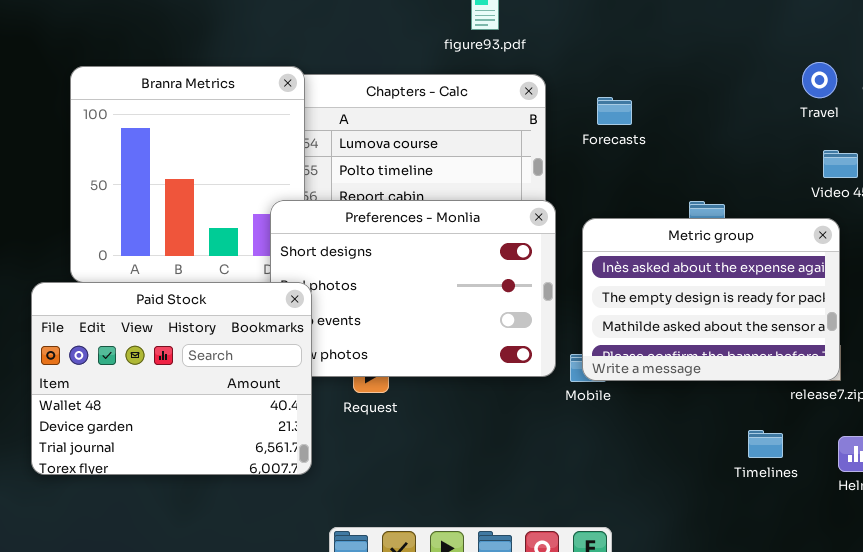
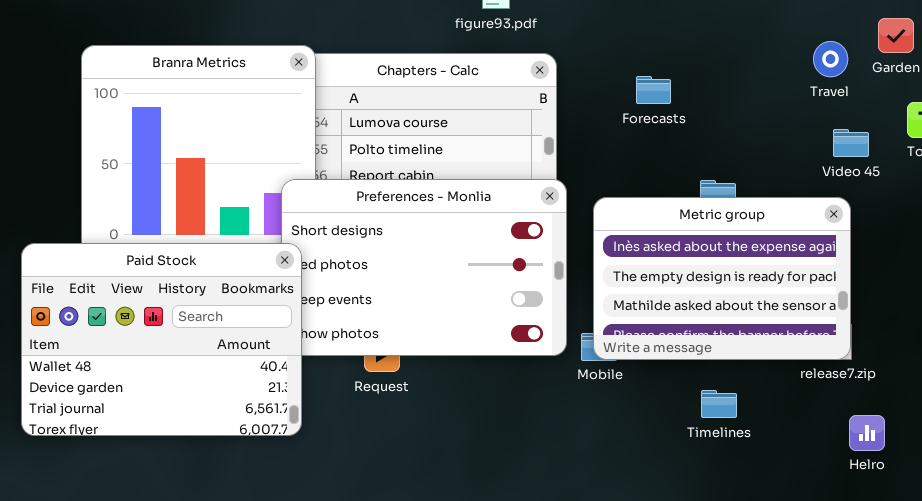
Forecasts: [597,97,632,125] -> [636,76,671,104], moved
Paid Stock: [31,282,312,475] -> [21,243,302,436], moved
Timelines: [748,430,783,458] -> [701,390,737,418], moved

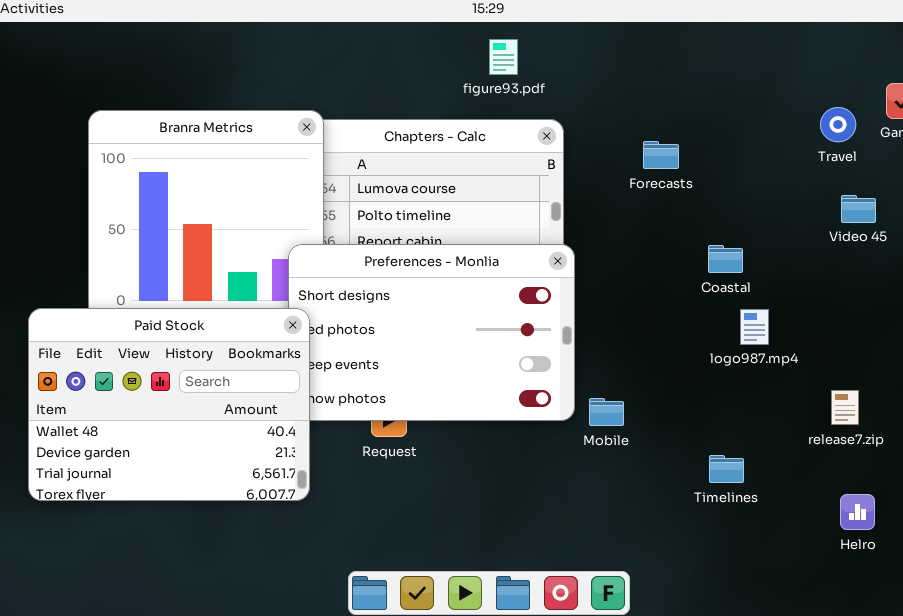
Metric group: [593,197,851,360] -> none, closed
Helro: [849,415,885,451] -> [840,494,875,530], moved

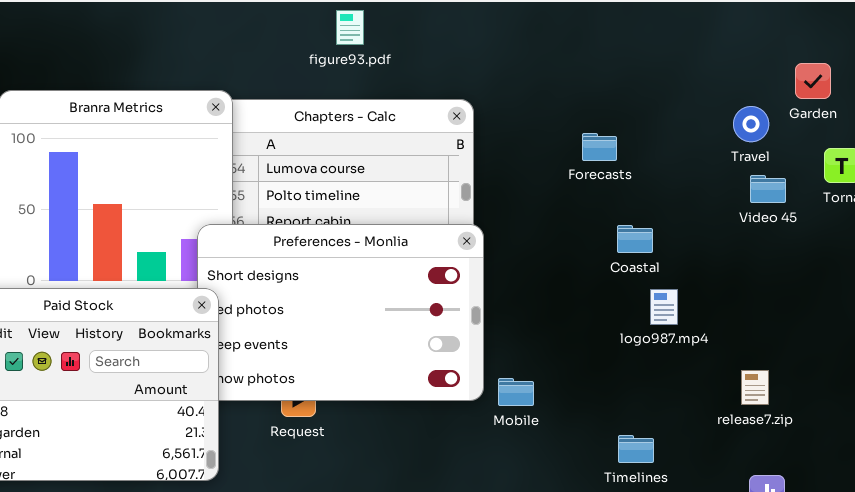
figure93.pdf: [489,39,518,75] -> [336,10,364,45], moved
Travel: [820,107,856,142] -> [733,106,769,142], moved
Forecasts: [643,141,679,169] -> [582,133,617,161], moved

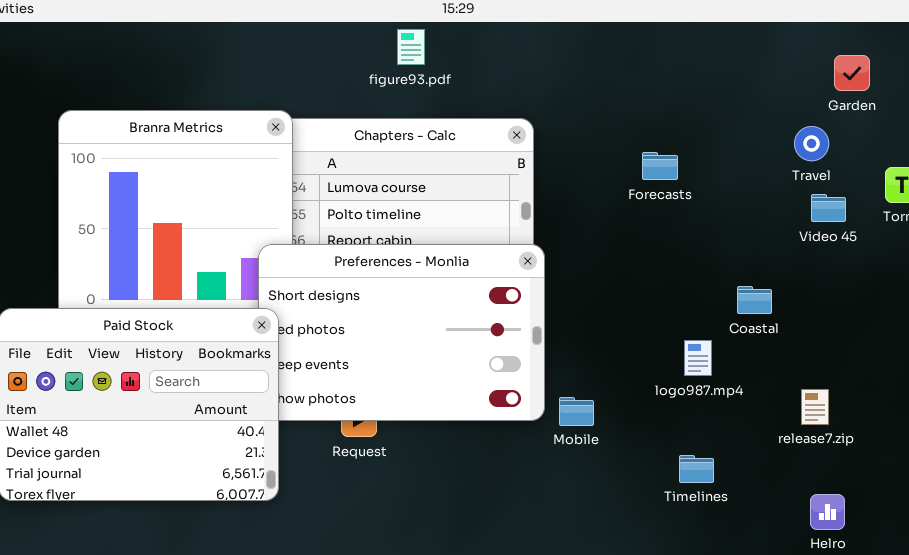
Garden: [795,63,831,99] -> [834,55,870,91], moved
Coastal: [617,225,653,253] -> [737,286,772,314], moved
logo987.mp4: [650,289,678,325] -> [684,340,712,376], moved

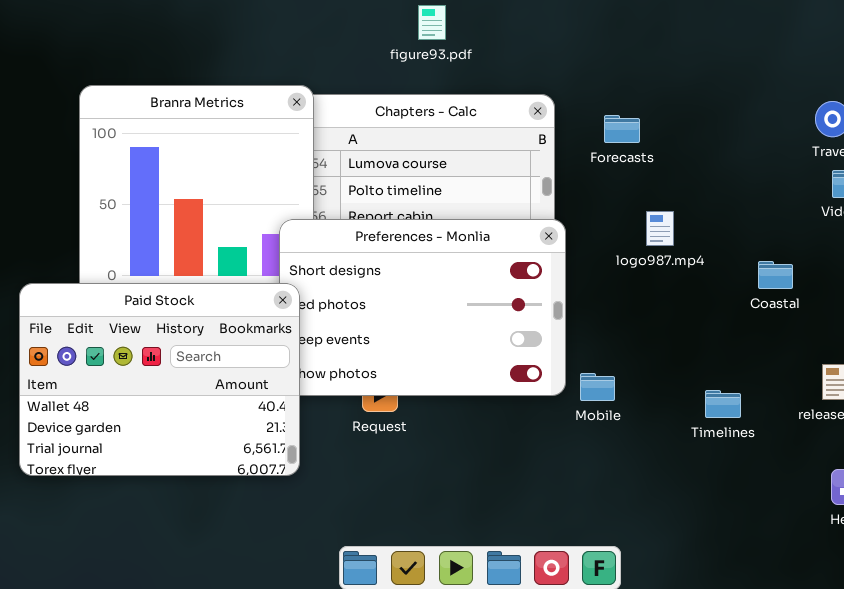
Forecasts: [642,152,678,180] -> [604,115,640,143], moved
logo987.mp4: [684,340,712,376] -> [646,211,674,246], moved
Timelines: [679,455,714,483] -> [705,390,741,418], moved

